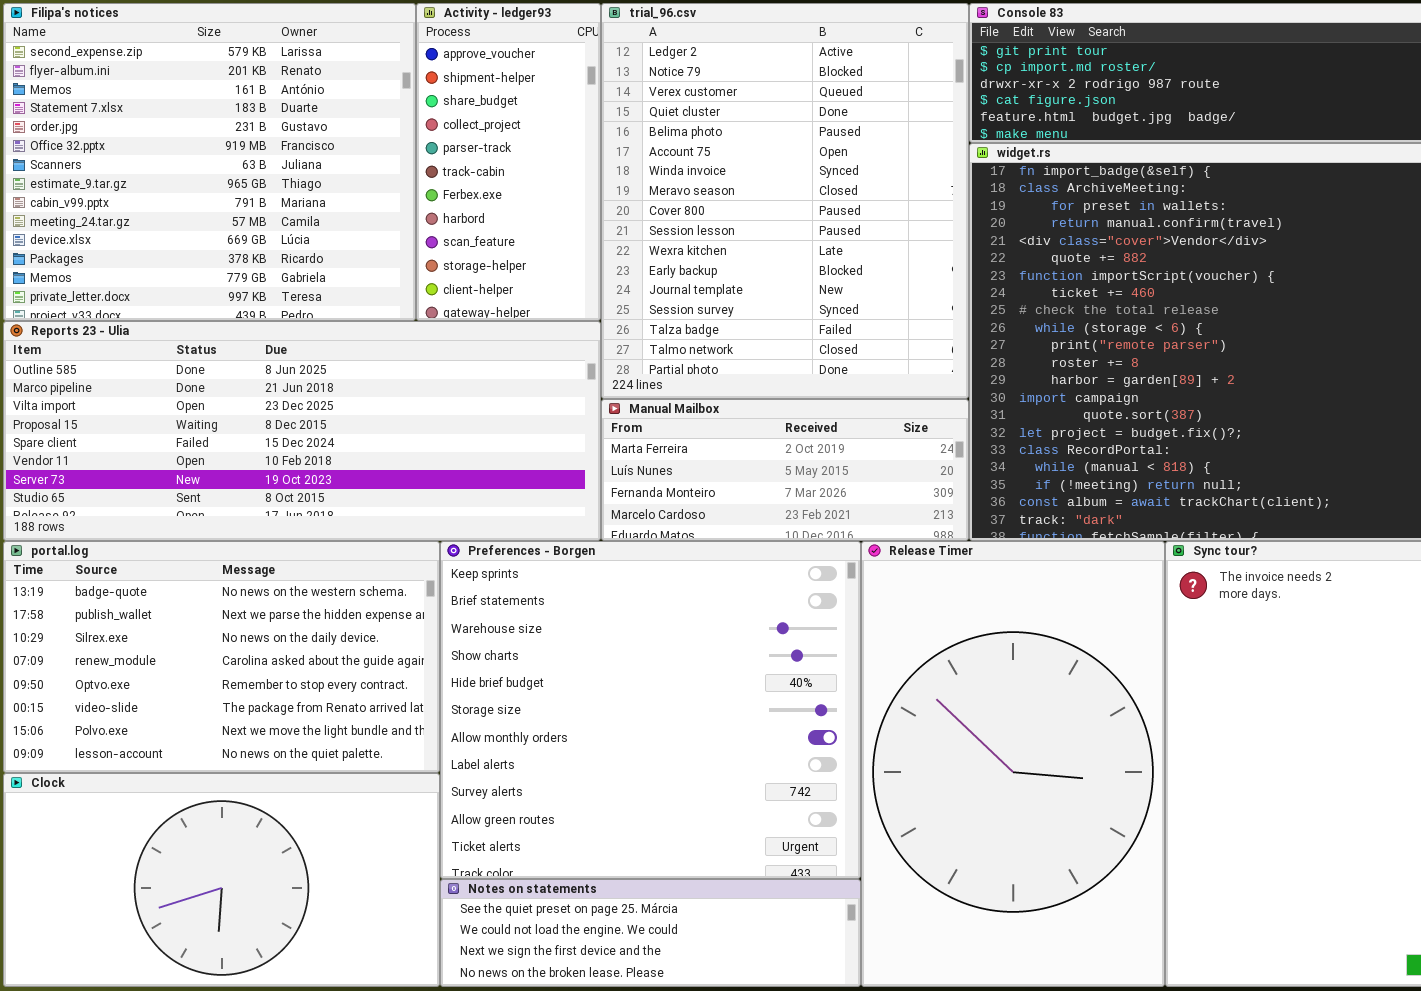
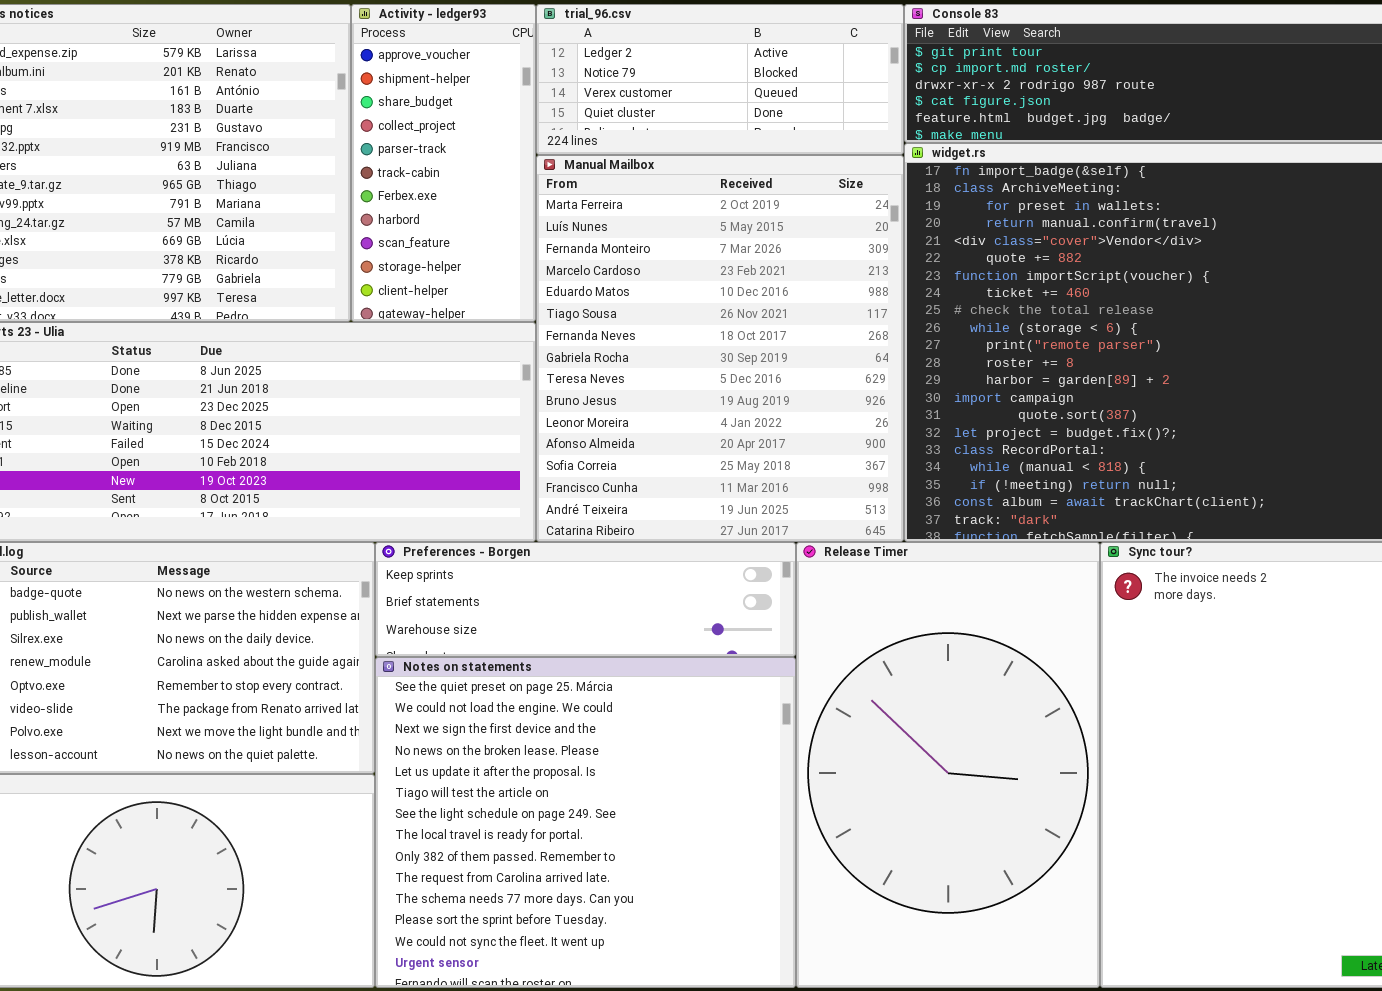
trial_96.csv: [601,3,969,399] -> [536,4,904,155], resized
Manual Mailbox: [601,399,969,541] -> [536,155,904,542], resized
Preferences - Borgen: [440,541,861,879] -> [375,542,796,657], resized
Notes on statements: [440,879,861,987] -> [375,657,796,988], resized

